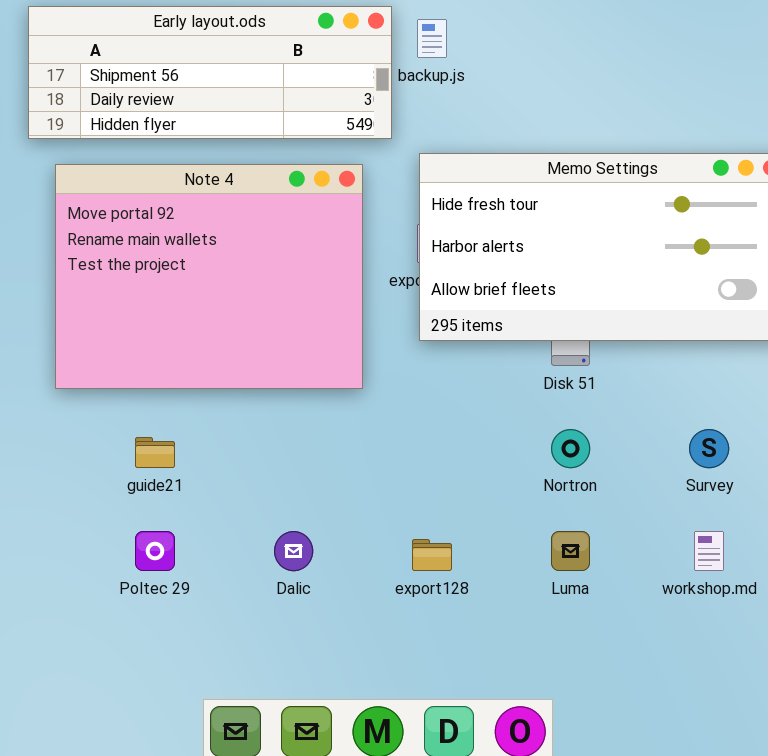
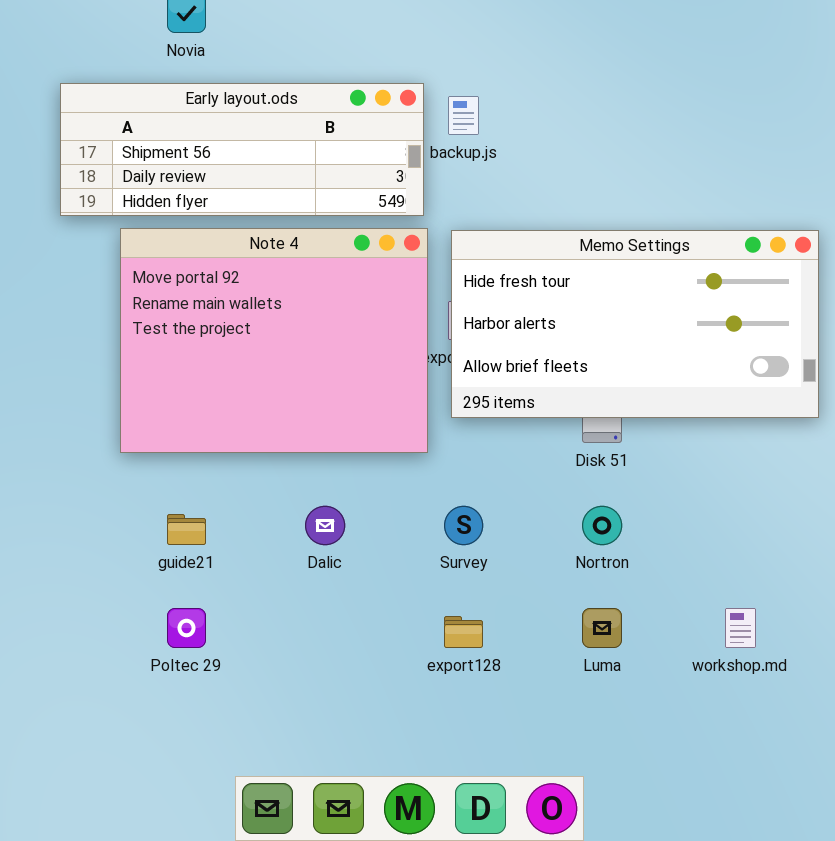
Note 4: [55,164,363,389] -> [120,228,428,453], moved
Survey: [689,429,729,468] -> [444,506,483,545], moved
Dalic: [274,531,313,571] -> [305,506,345,545], moved

